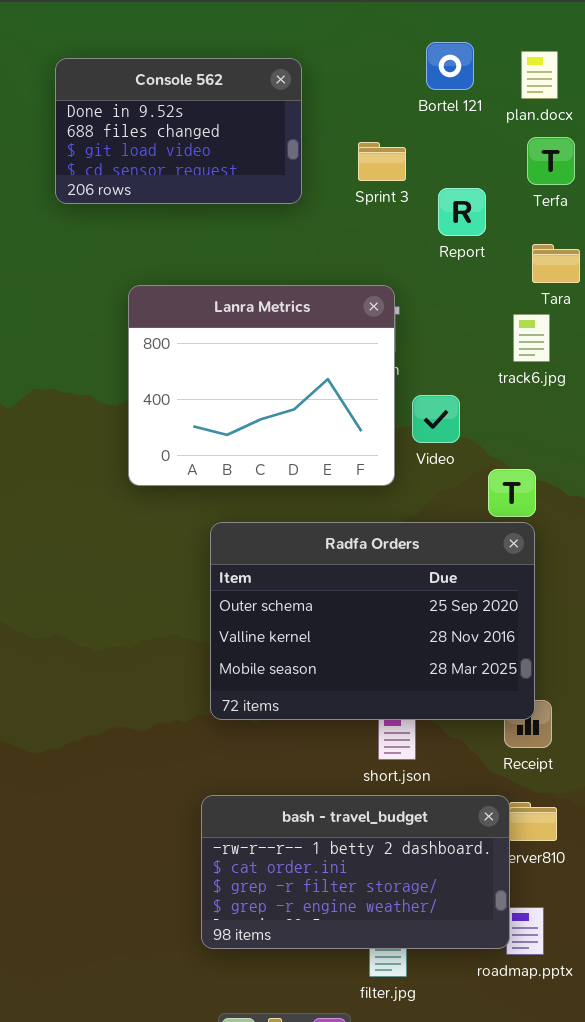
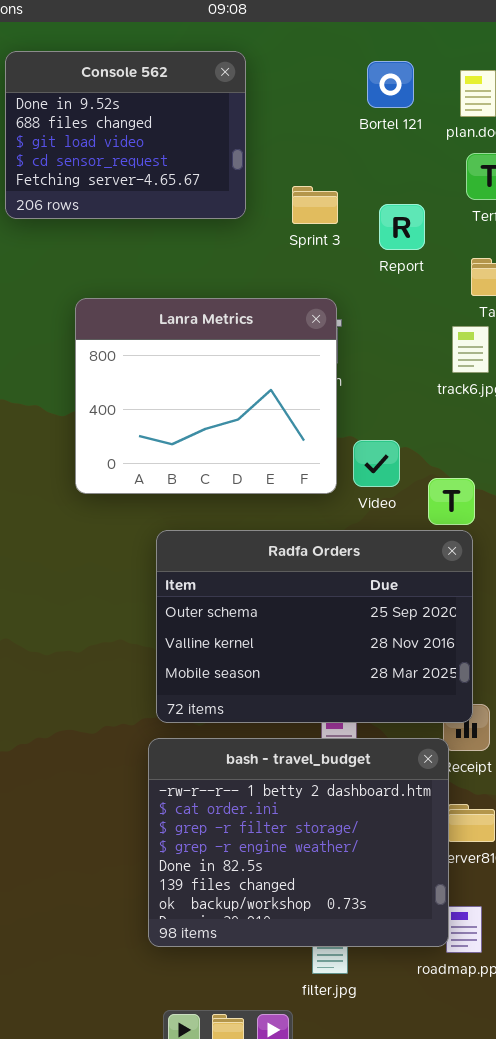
Console 562: [55,58,302,204] -> [5,51,246,219], resized
Sprint 3: [358,142,406,181] -> [292,186,338,224], moved
Video: [412,395,460,443] -> [353,440,400,487], moved
bash - travel_budget: [201,795,510,949] -> [148,738,449,947], resized

